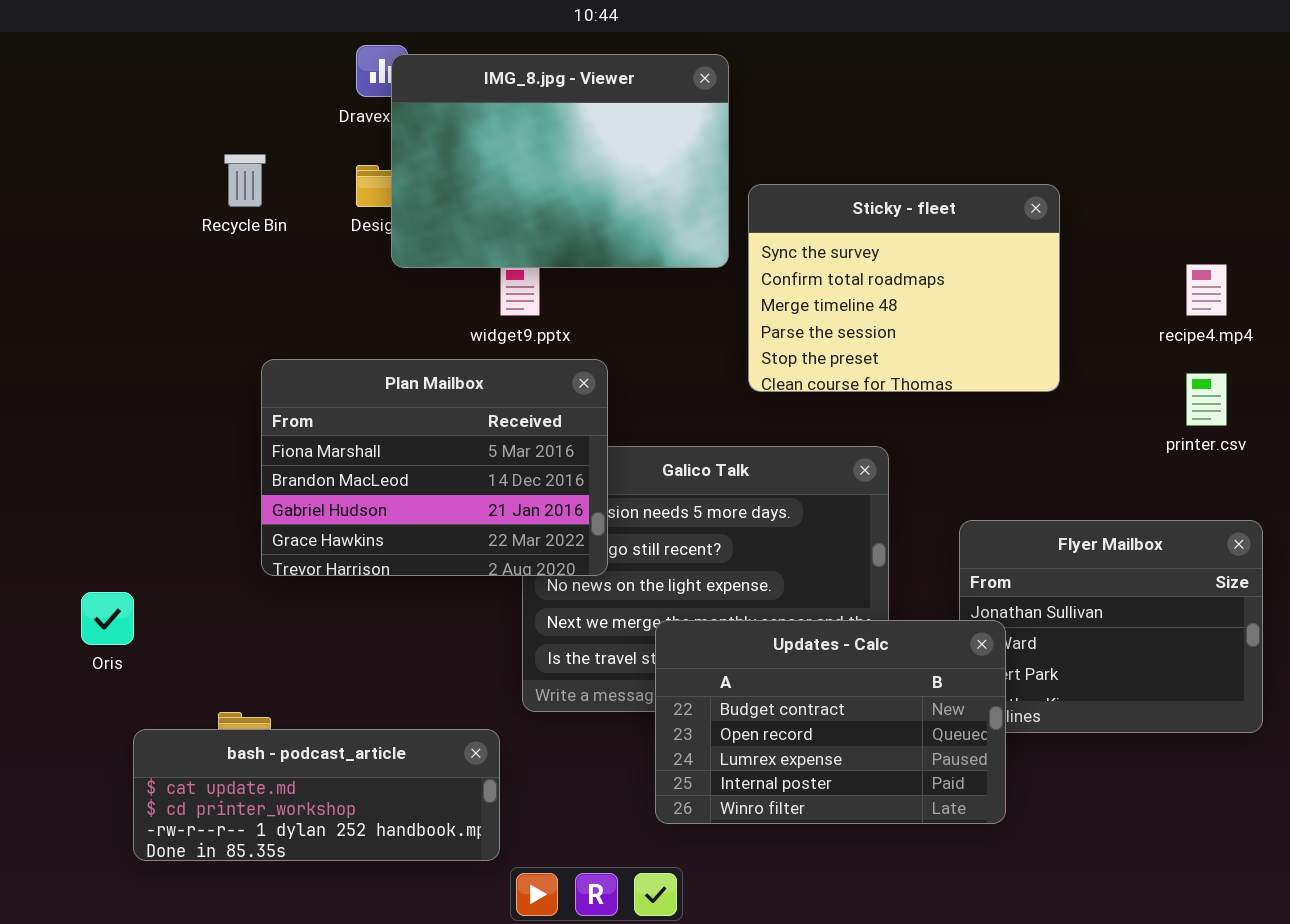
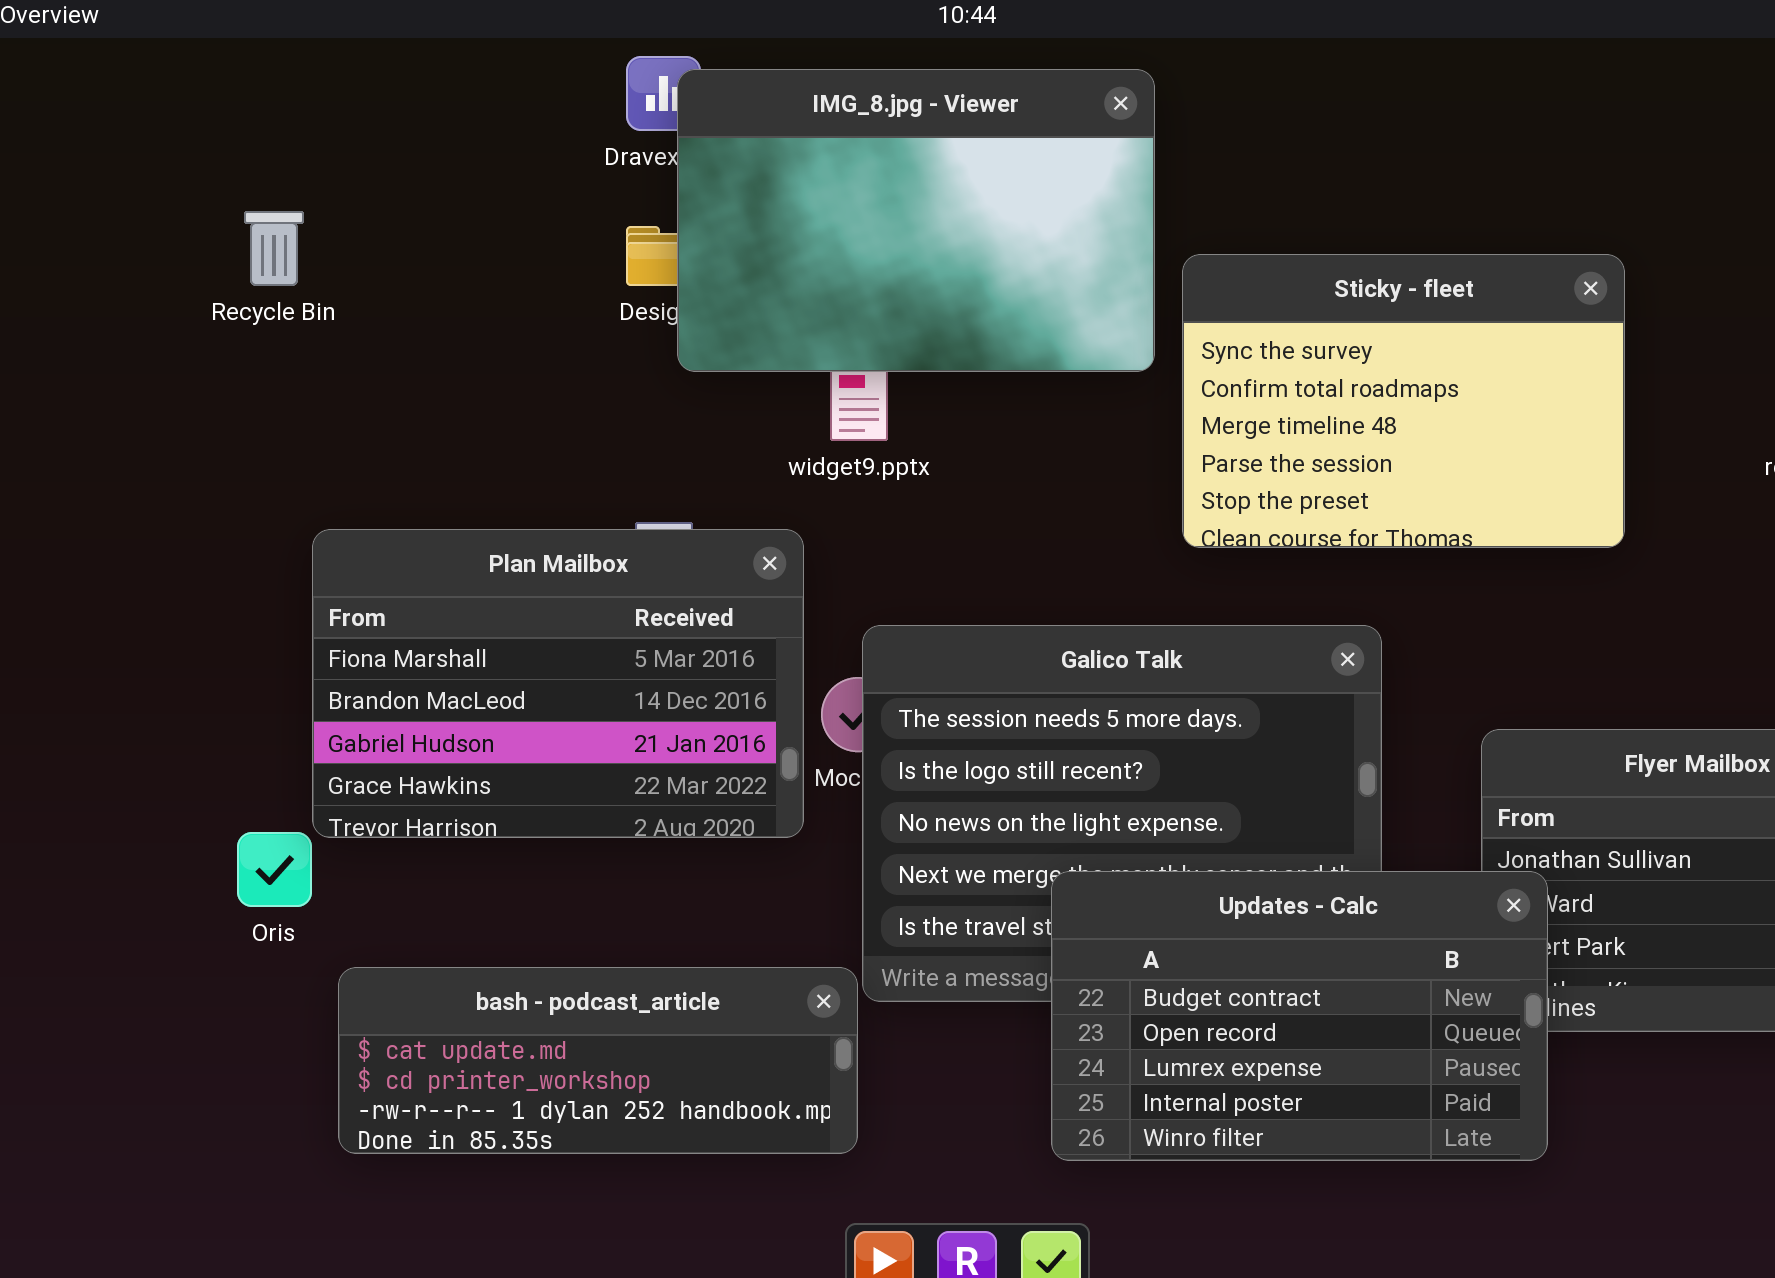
Recycle Bin: [224,154,266,207] -> [244,211,304,286], moved
Plan Mailbox: [261,359,608,576] -> [312,529,804,838], moved
bash - podcast_article: [133,729,500,861] -> [338,967,858,1154], moved

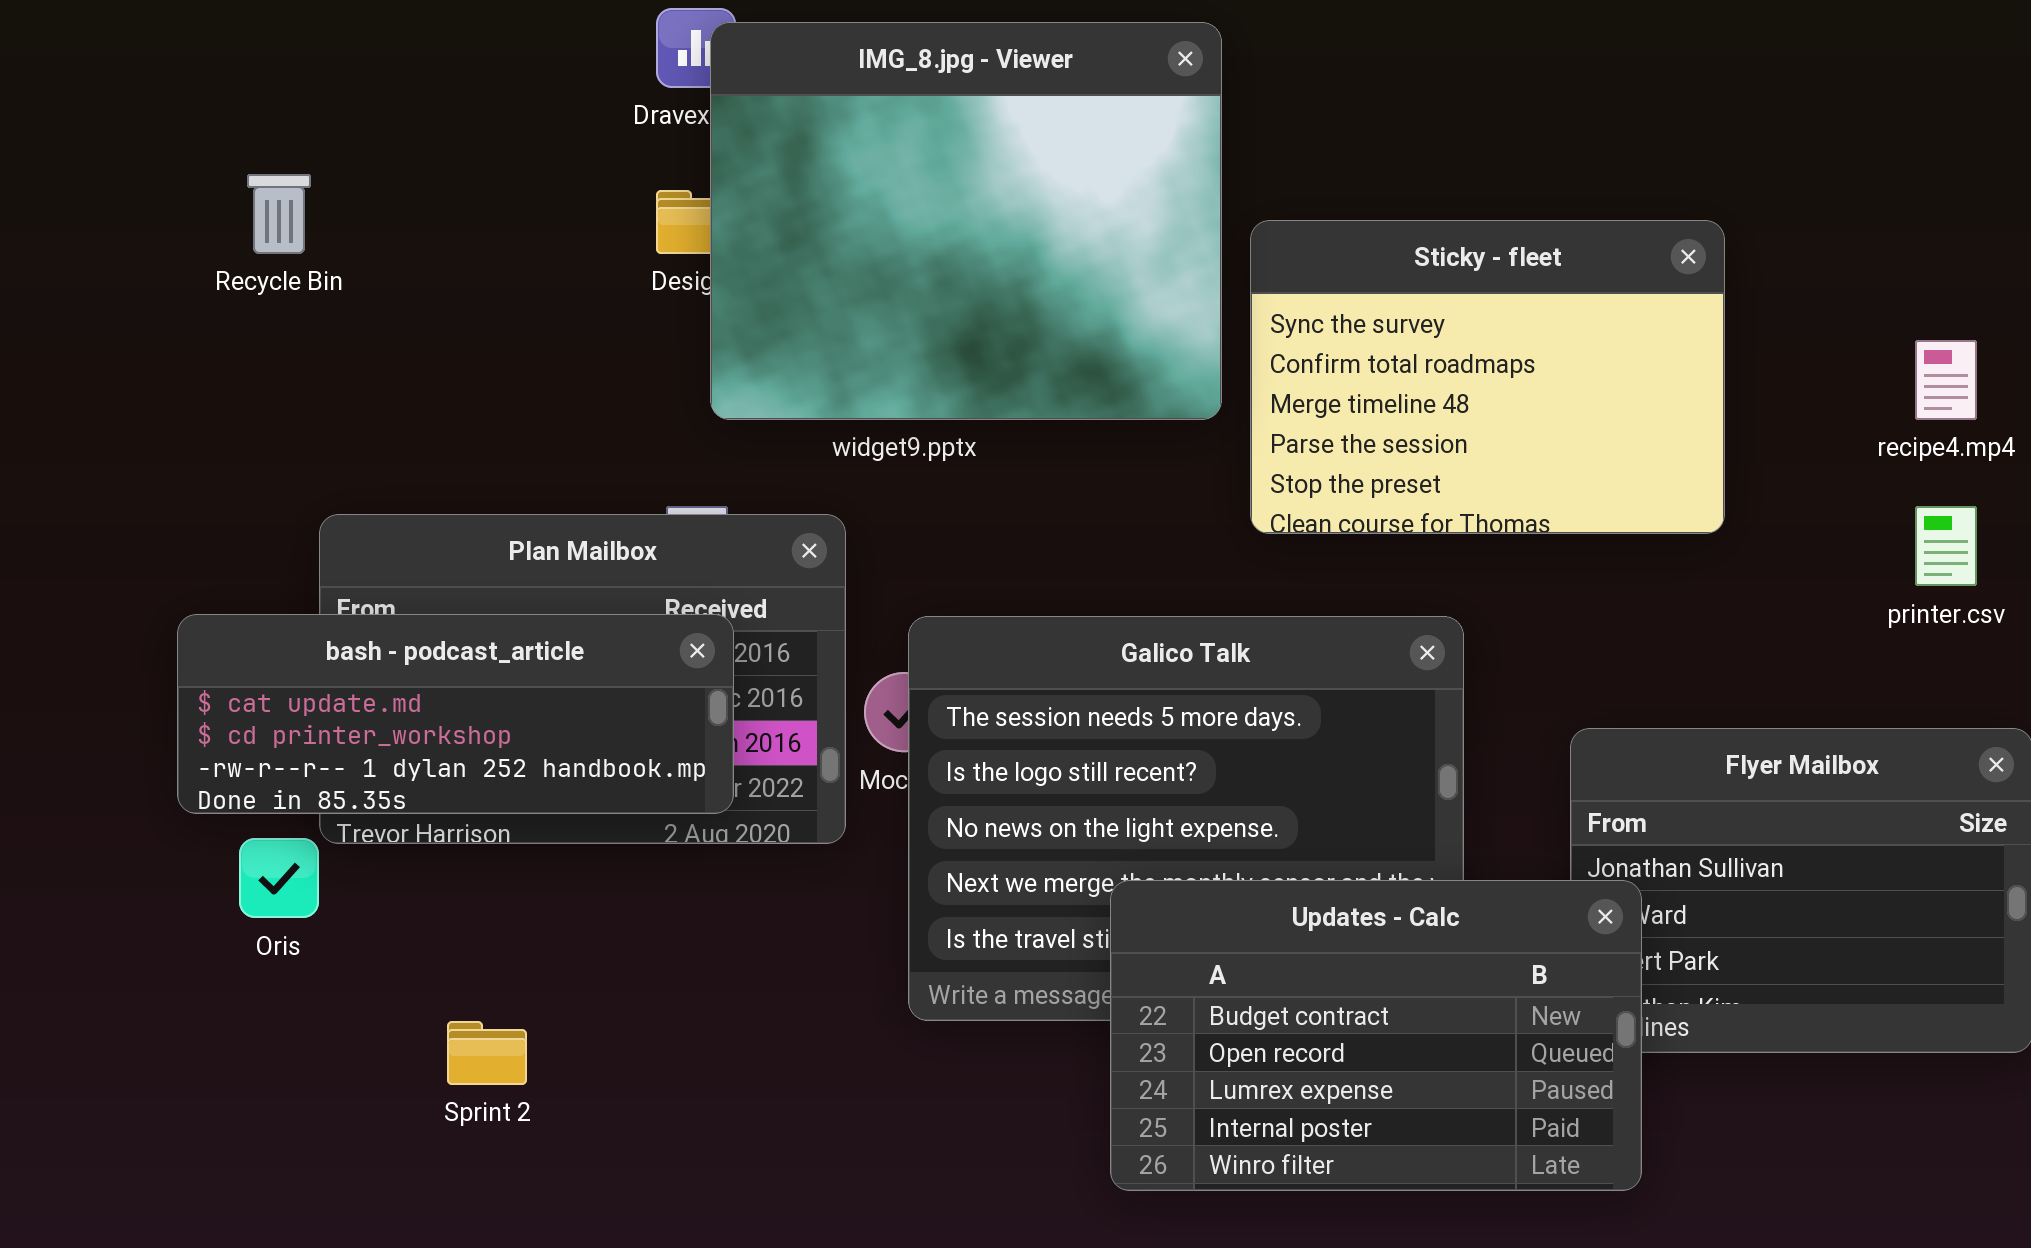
IMG_8.jpg - Viewer: [677,69,1155,372] -> [710,22,1222,420], resized
bash - podcast_article: [338,967,858,1154] -> [177,614,734,814], moved

